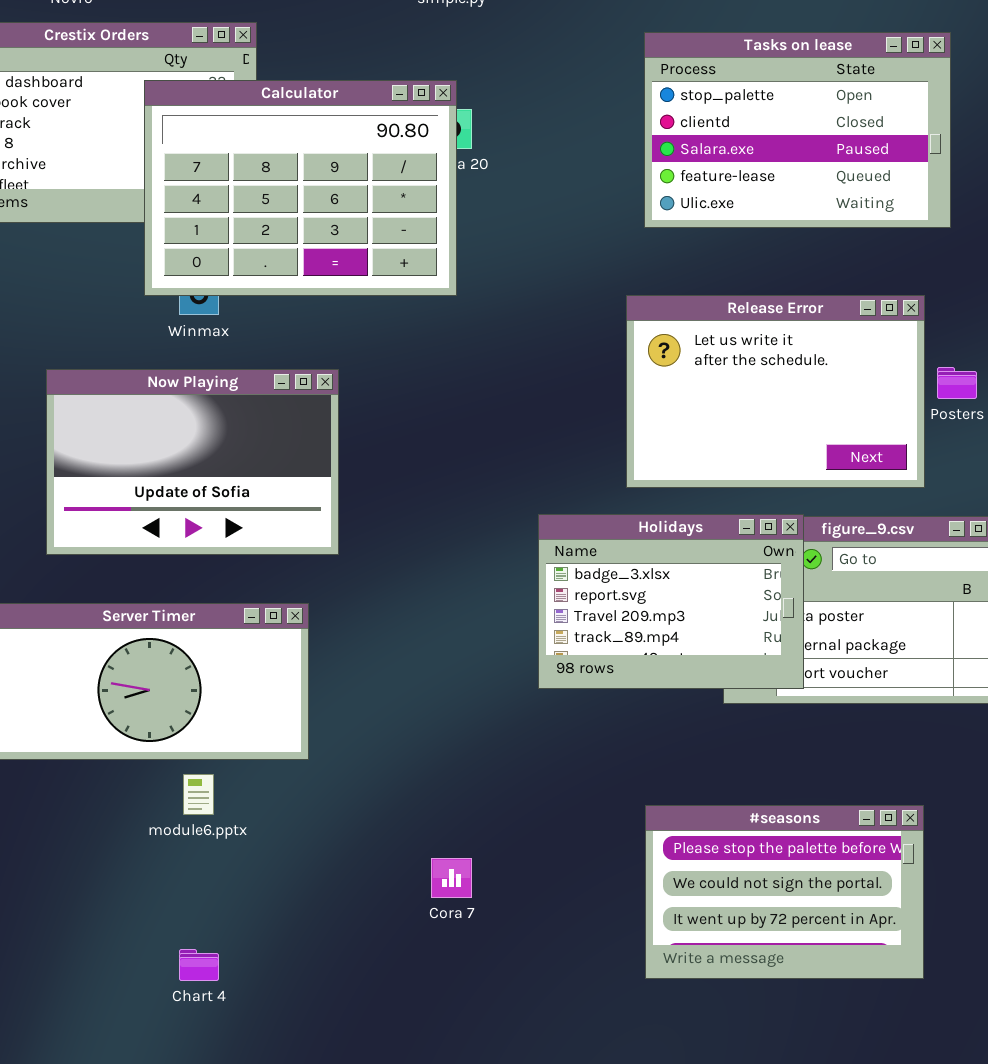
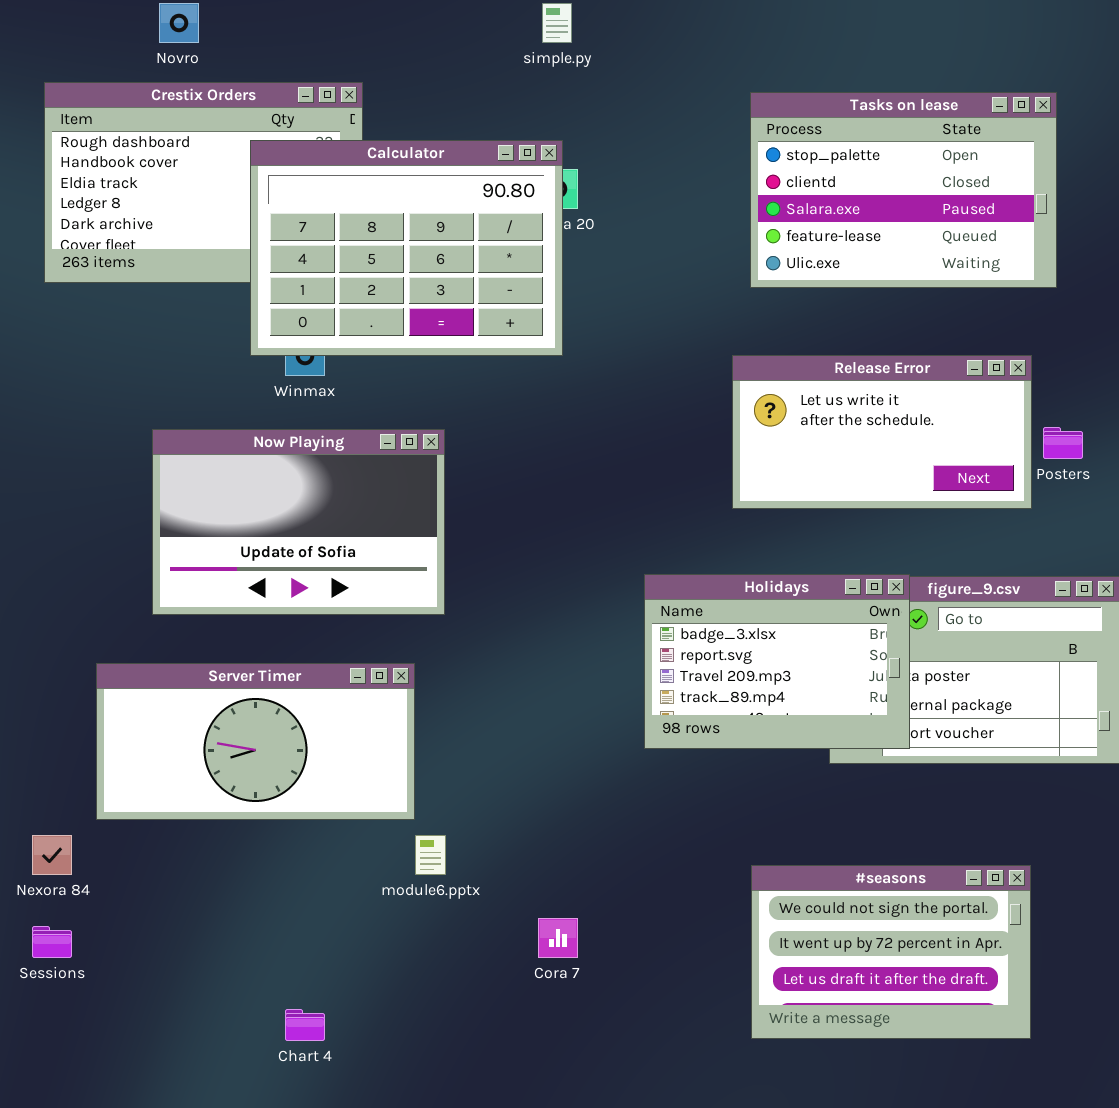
Release Error: [626,295,925,488] -> [732,355,1032,509], resized
module6.pptx: [183,774,214,815] -> [415,835,446,875], moved
#seasons: [645,805,924,979] -> [751,865,1031,1039], scrolled down 1 row

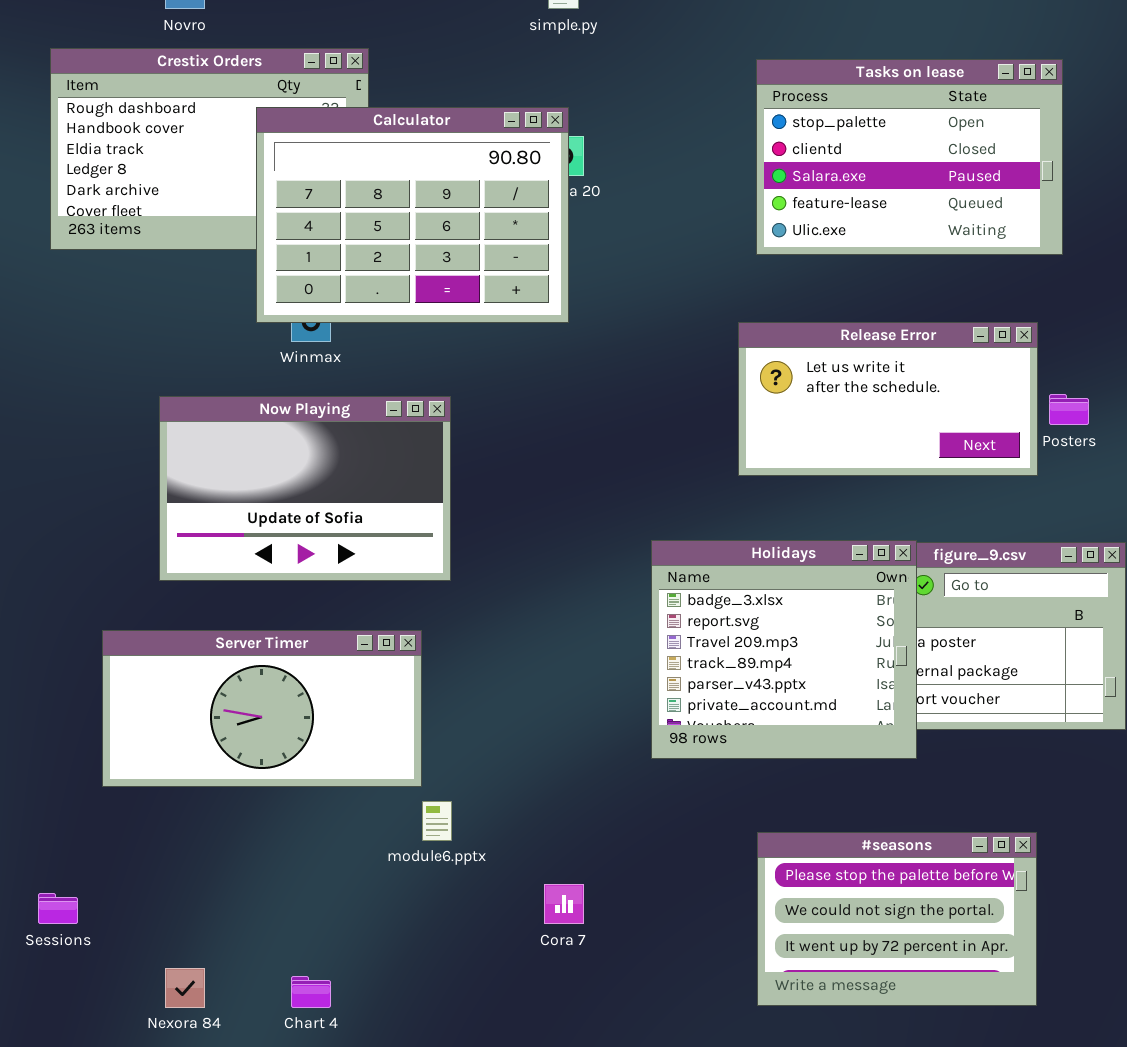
Holidays: [644,574,910,749] -> [651,540,917,759], resized
Nexora 84: [32,835,72,875] -> [165,968,205,1008], moved
#seasons: [751,865,1031,1039] -> [757,832,1037,1006], scrolled up 1 row

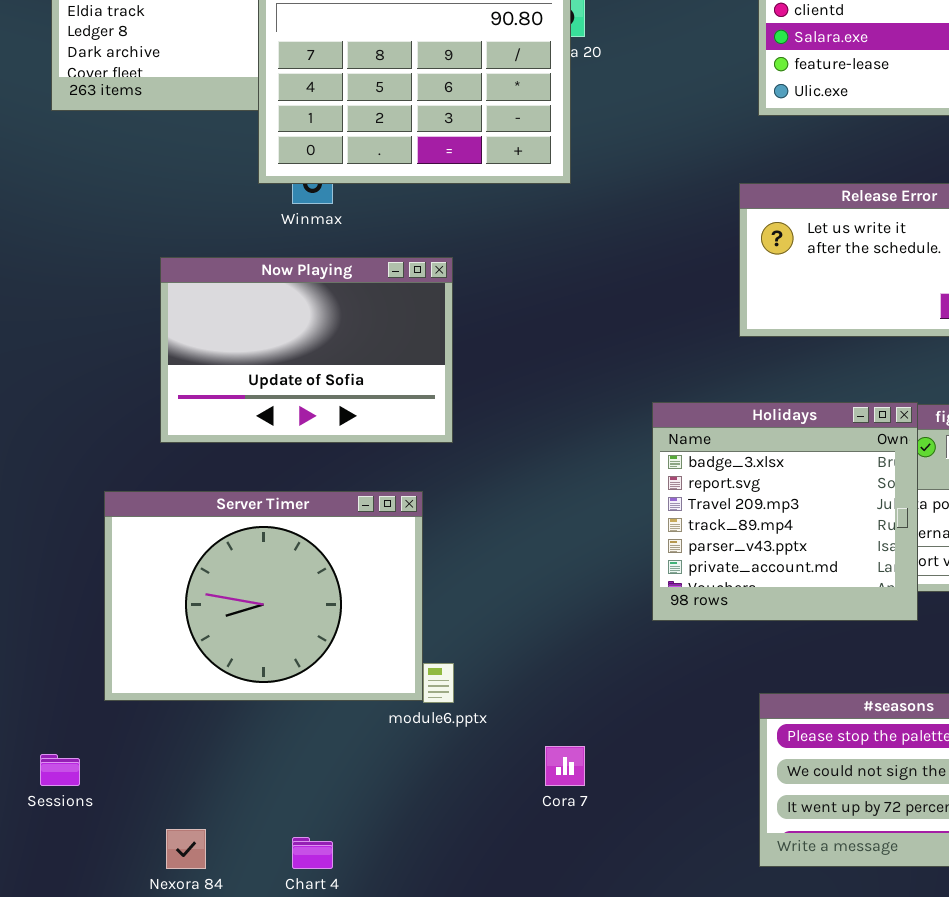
Server Timer: [102,630,422,787] -> [104,491,423,701], resized

